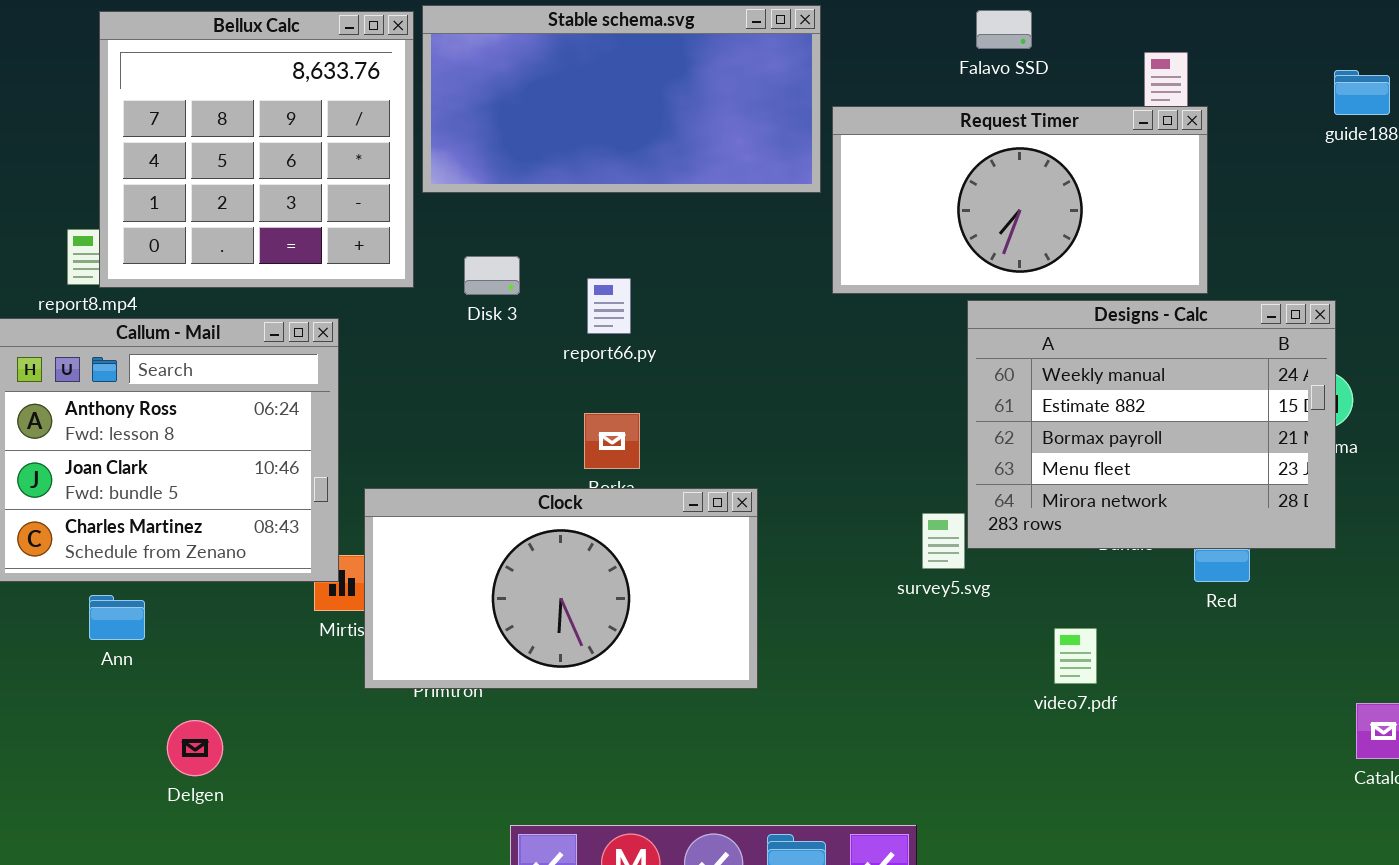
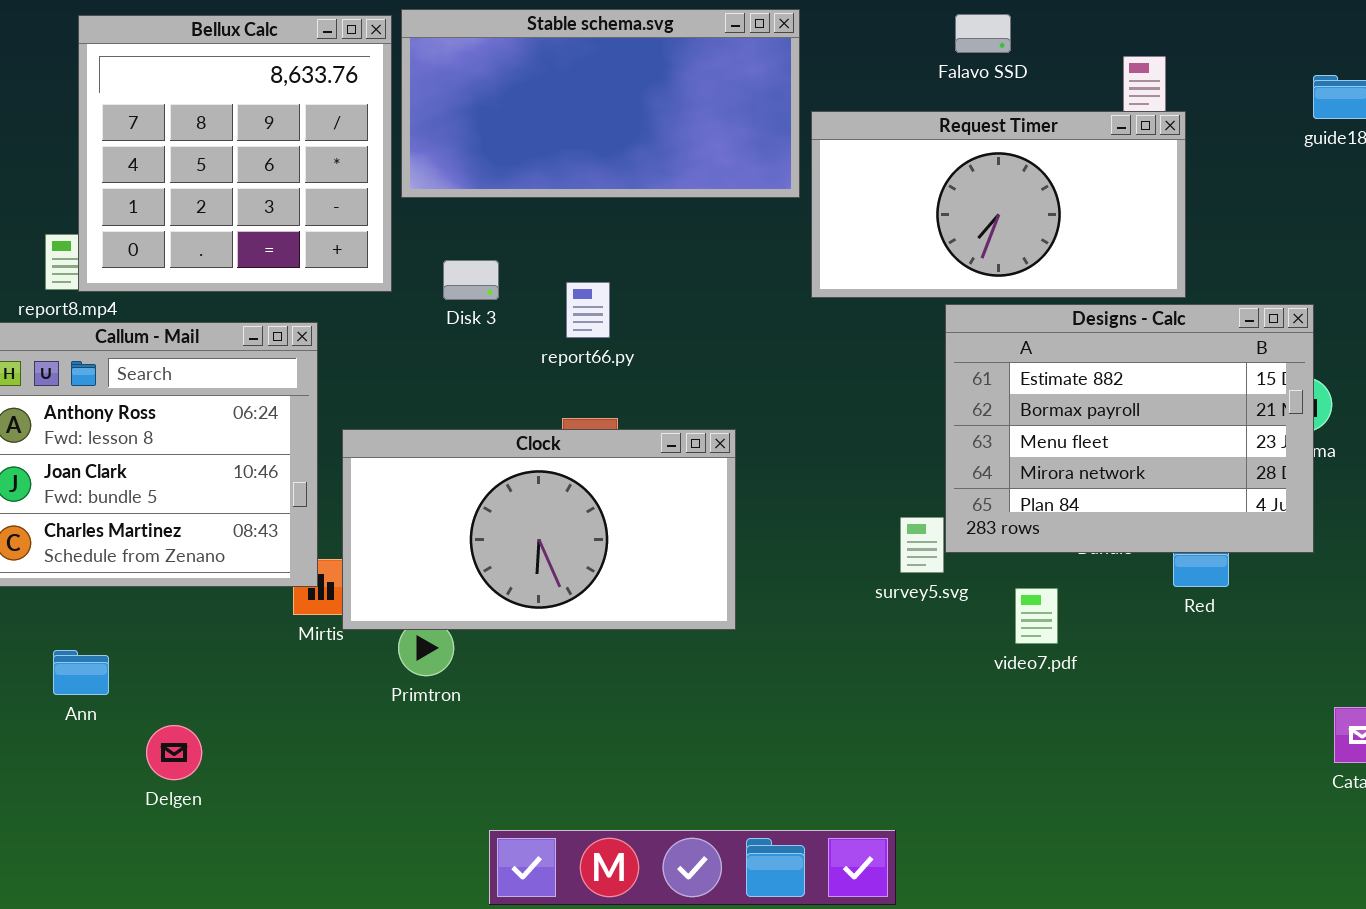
Designs - Calc: [967,300,1336,549] -> [945,304,1314,553], scrolled down 1 row
Clock: [364,488,758,689] -> [342,429,736,630], moved
Ann: [89,595,145,640] -> [53,650,109,695], moved
video7.pdf: [1054,628,1097,684] -> [1015,588,1058,644], moved

